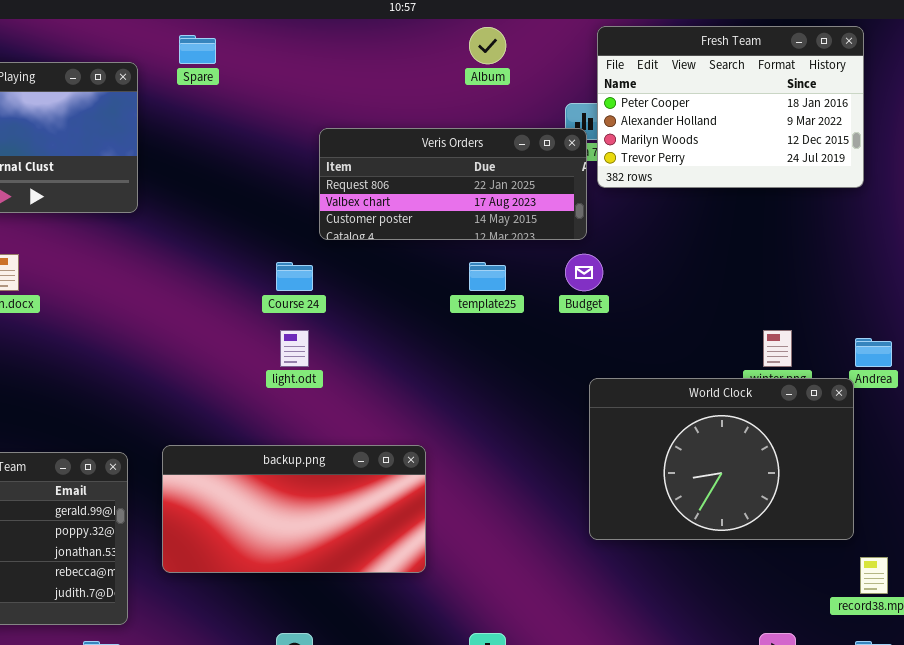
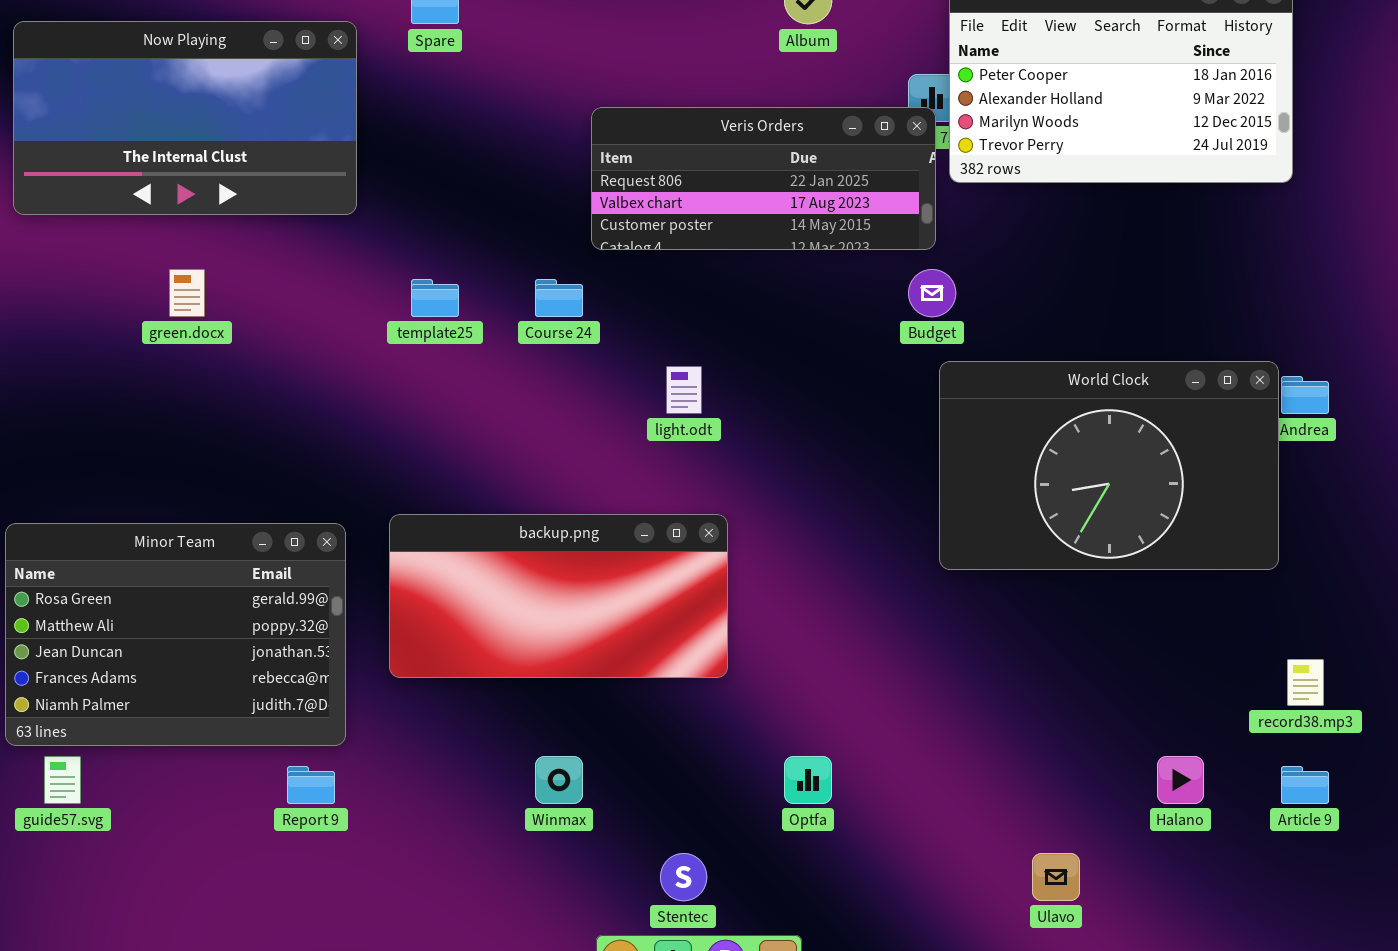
template25: [469,262,506,291] -> [411,279,459,317], moved
light.odt: [280,330,309,367] -> [666,366,702,414], moved
World Clock: [589,378,854,540] -> [939,361,1279,570], moved

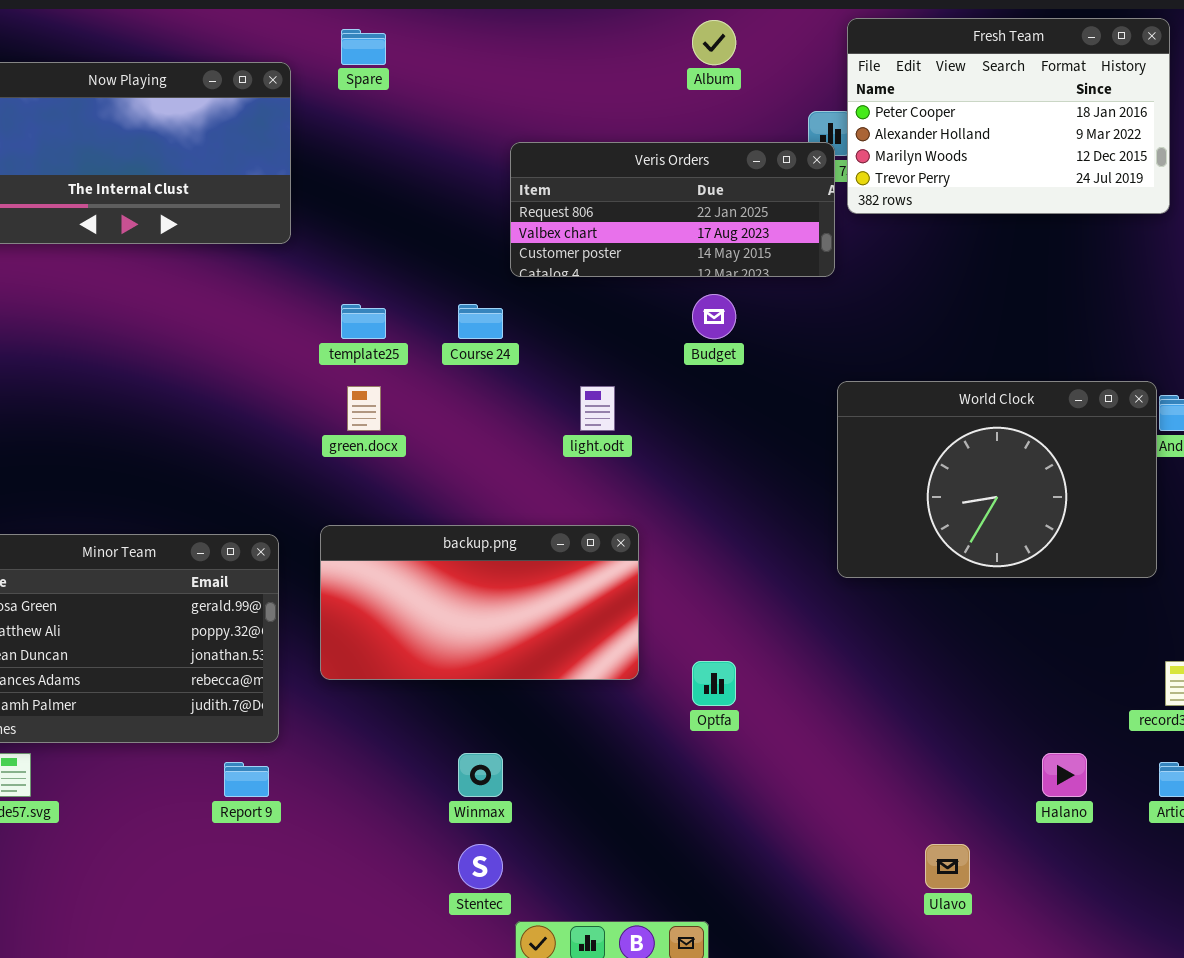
green.docx: [169,269,205,317] -> [347,386,381,431], moved
Budget: [908,269,956,317] -> [692,294,736,339], moved
Optfa: [784,756,832,804] -> [692,661,736,706], moved
Stentec: [660,853,707,901] -> [458,844,503,889], moved

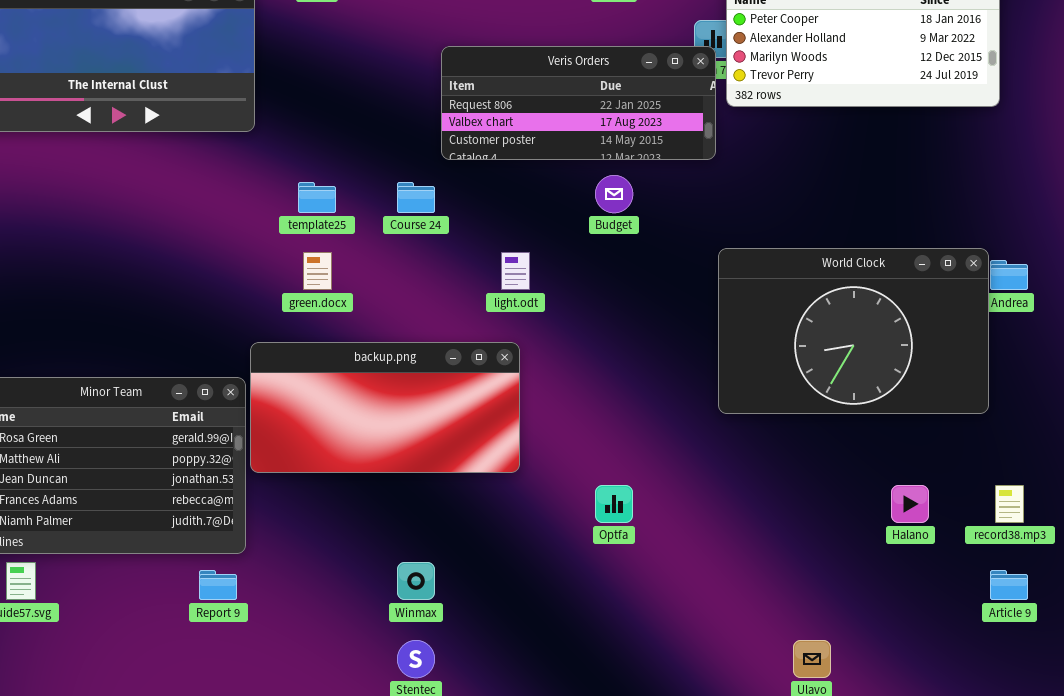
backup.png: [320,525,639,680] -> [250,342,520,473], moved
Halano: [1042,753,1087,797] -> [891,485,929,523], moved

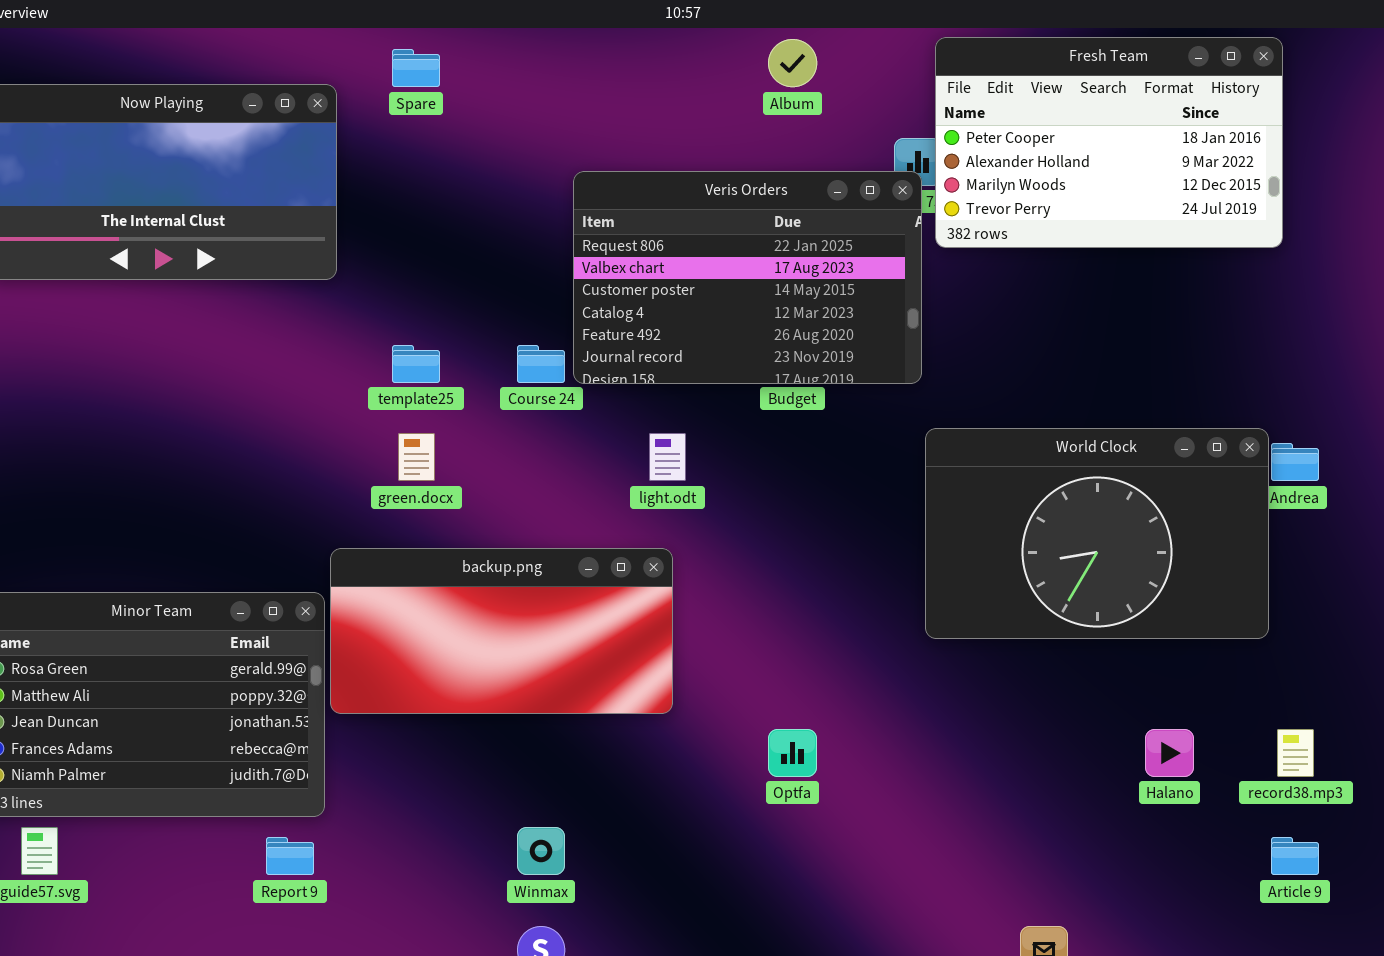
Veris Orders: [441,46,716,160] -> [573,171,922,384], resized

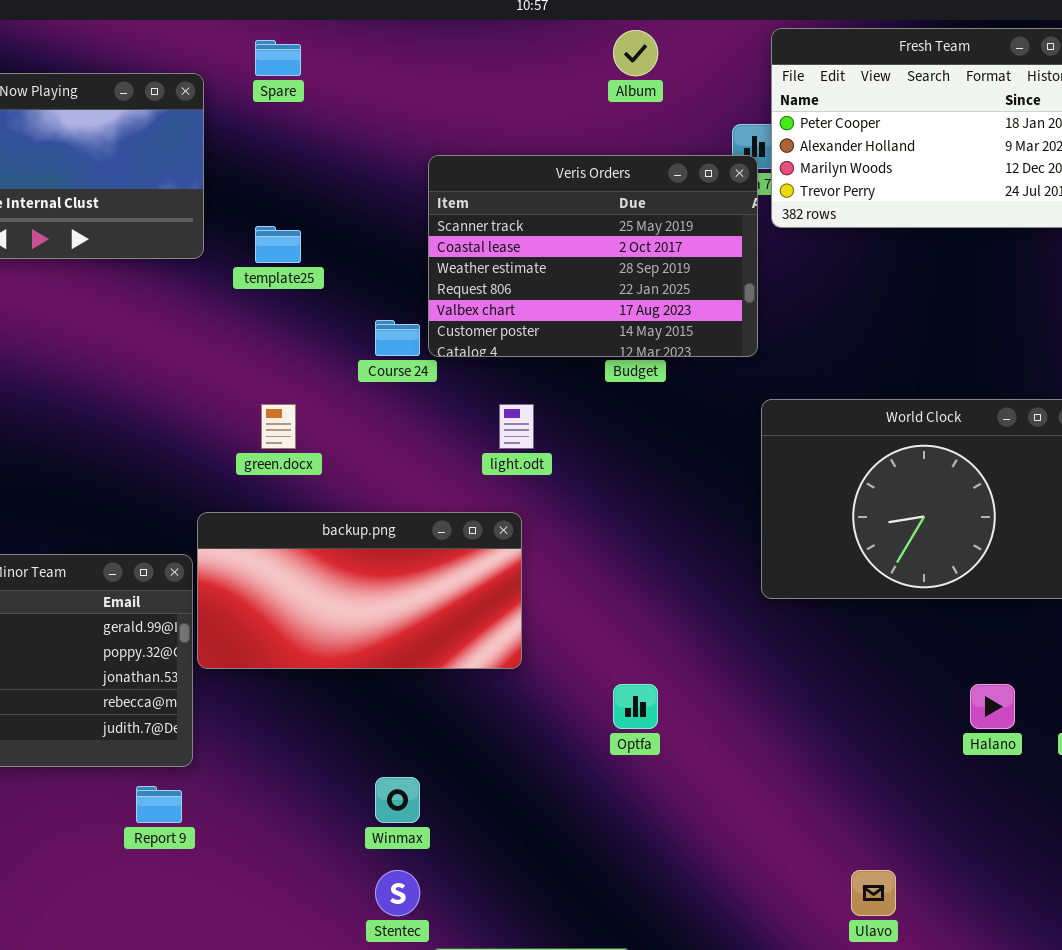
Veris Orders: [573,171,922,384] -> [428,155,758,357], scrolled up 3 rows
template25: [392,345,440,383] -> [255,226,301,263], moved

